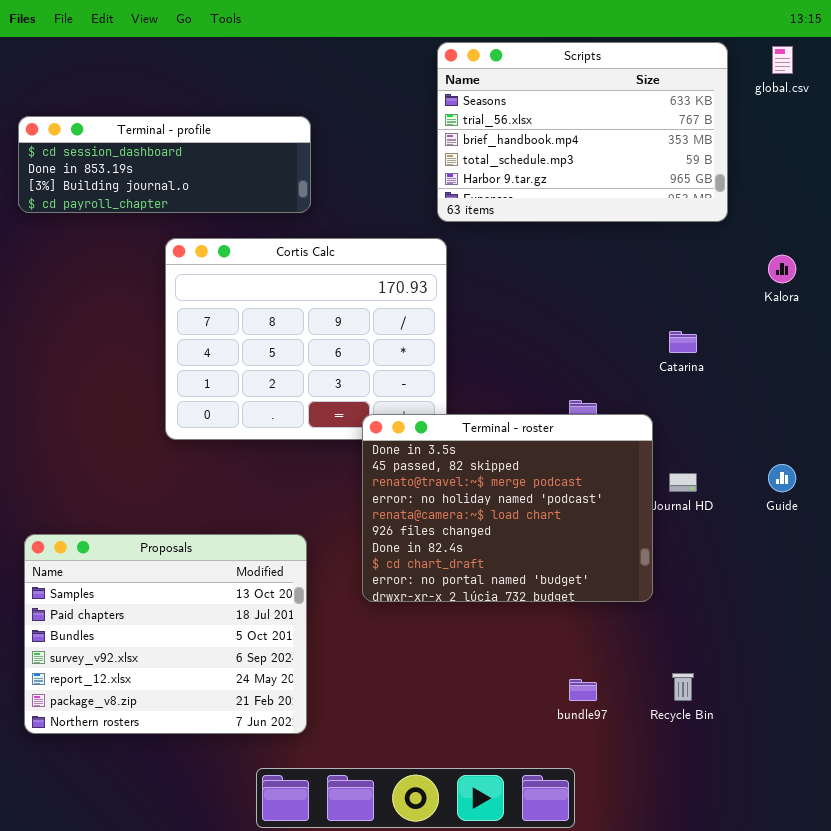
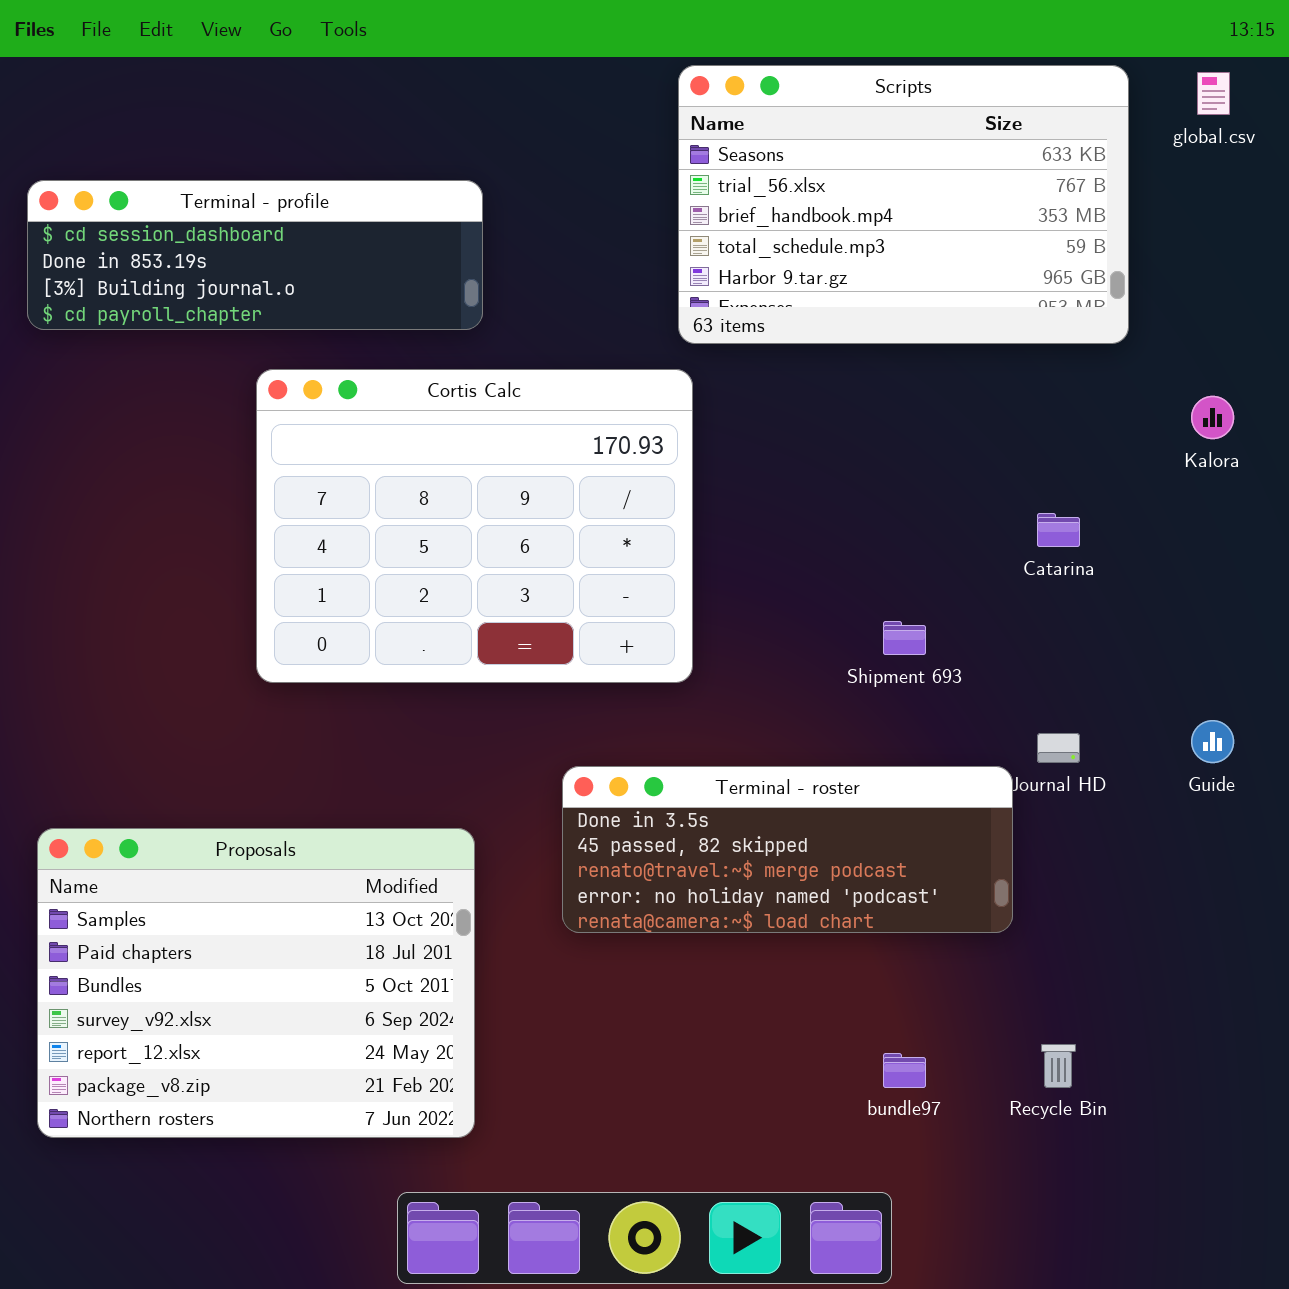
Terminal - roster: [362,414,653,602] -> [562,766,1013,933], resized

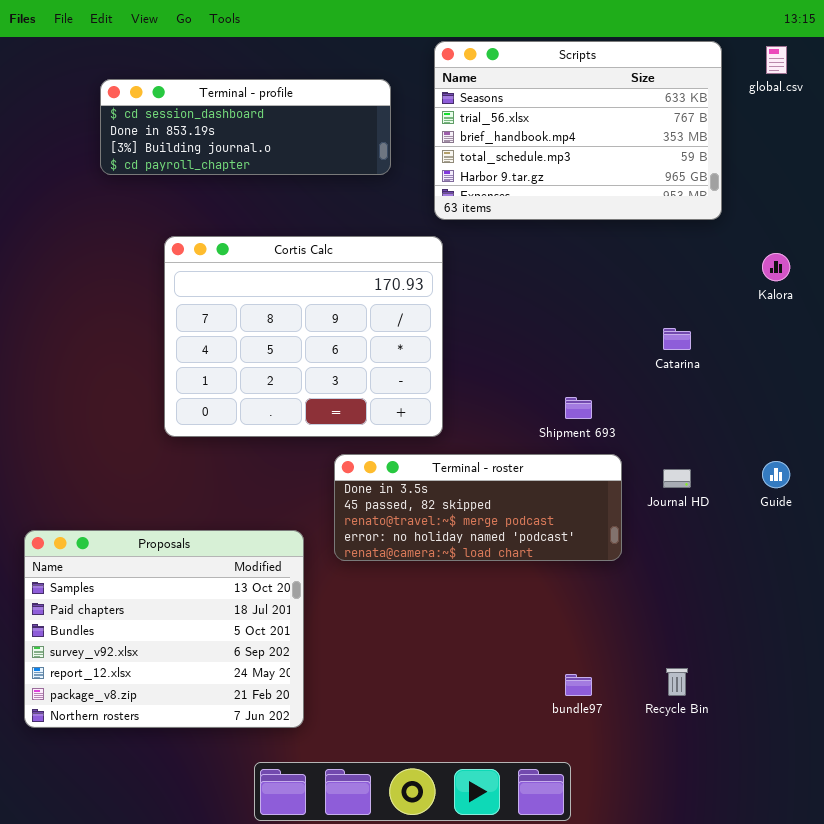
Terminal - profile: [27,180,483,330] -> [100,79,391,175], moved
Terminal - roster: [562,766,1013,933] -> [334,454,622,561], moved

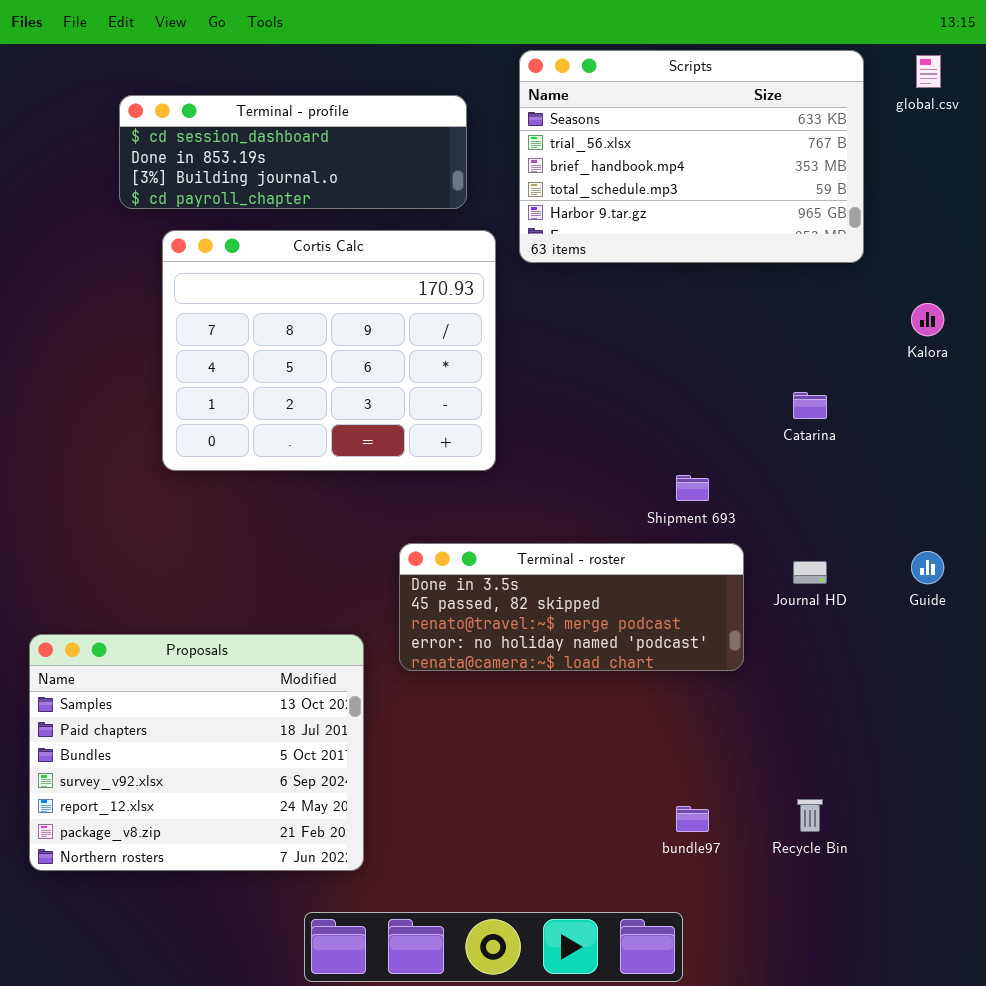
Cortis Calc: [164,236,443,437] -> [162,230,496,471], moved

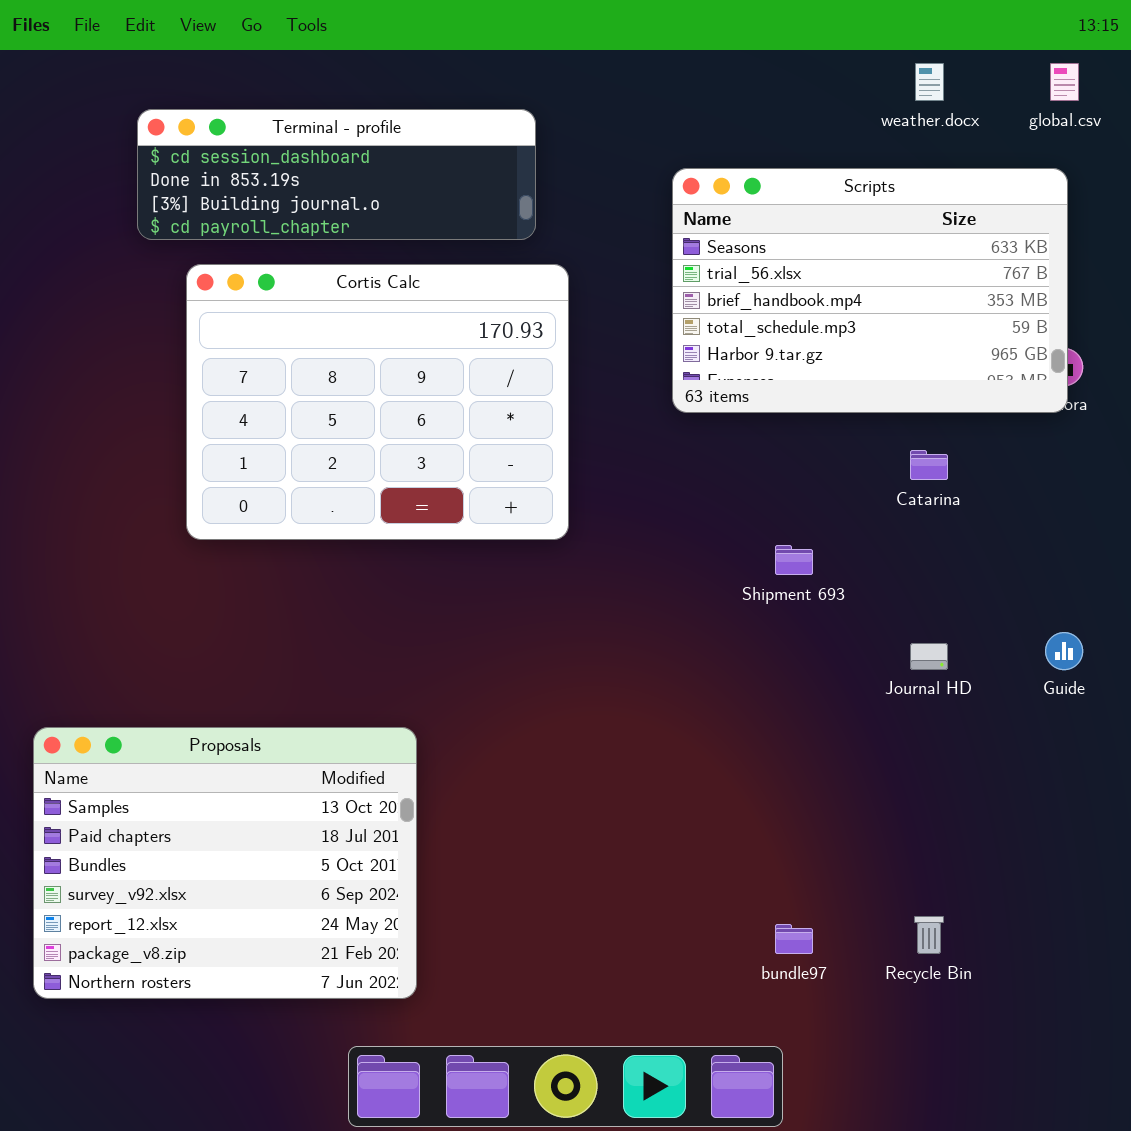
Scripts: [519,50,864,263] -> [672,168,1068,413], moved
Terminal - roster: [399,543,744,671] -> none, closed

